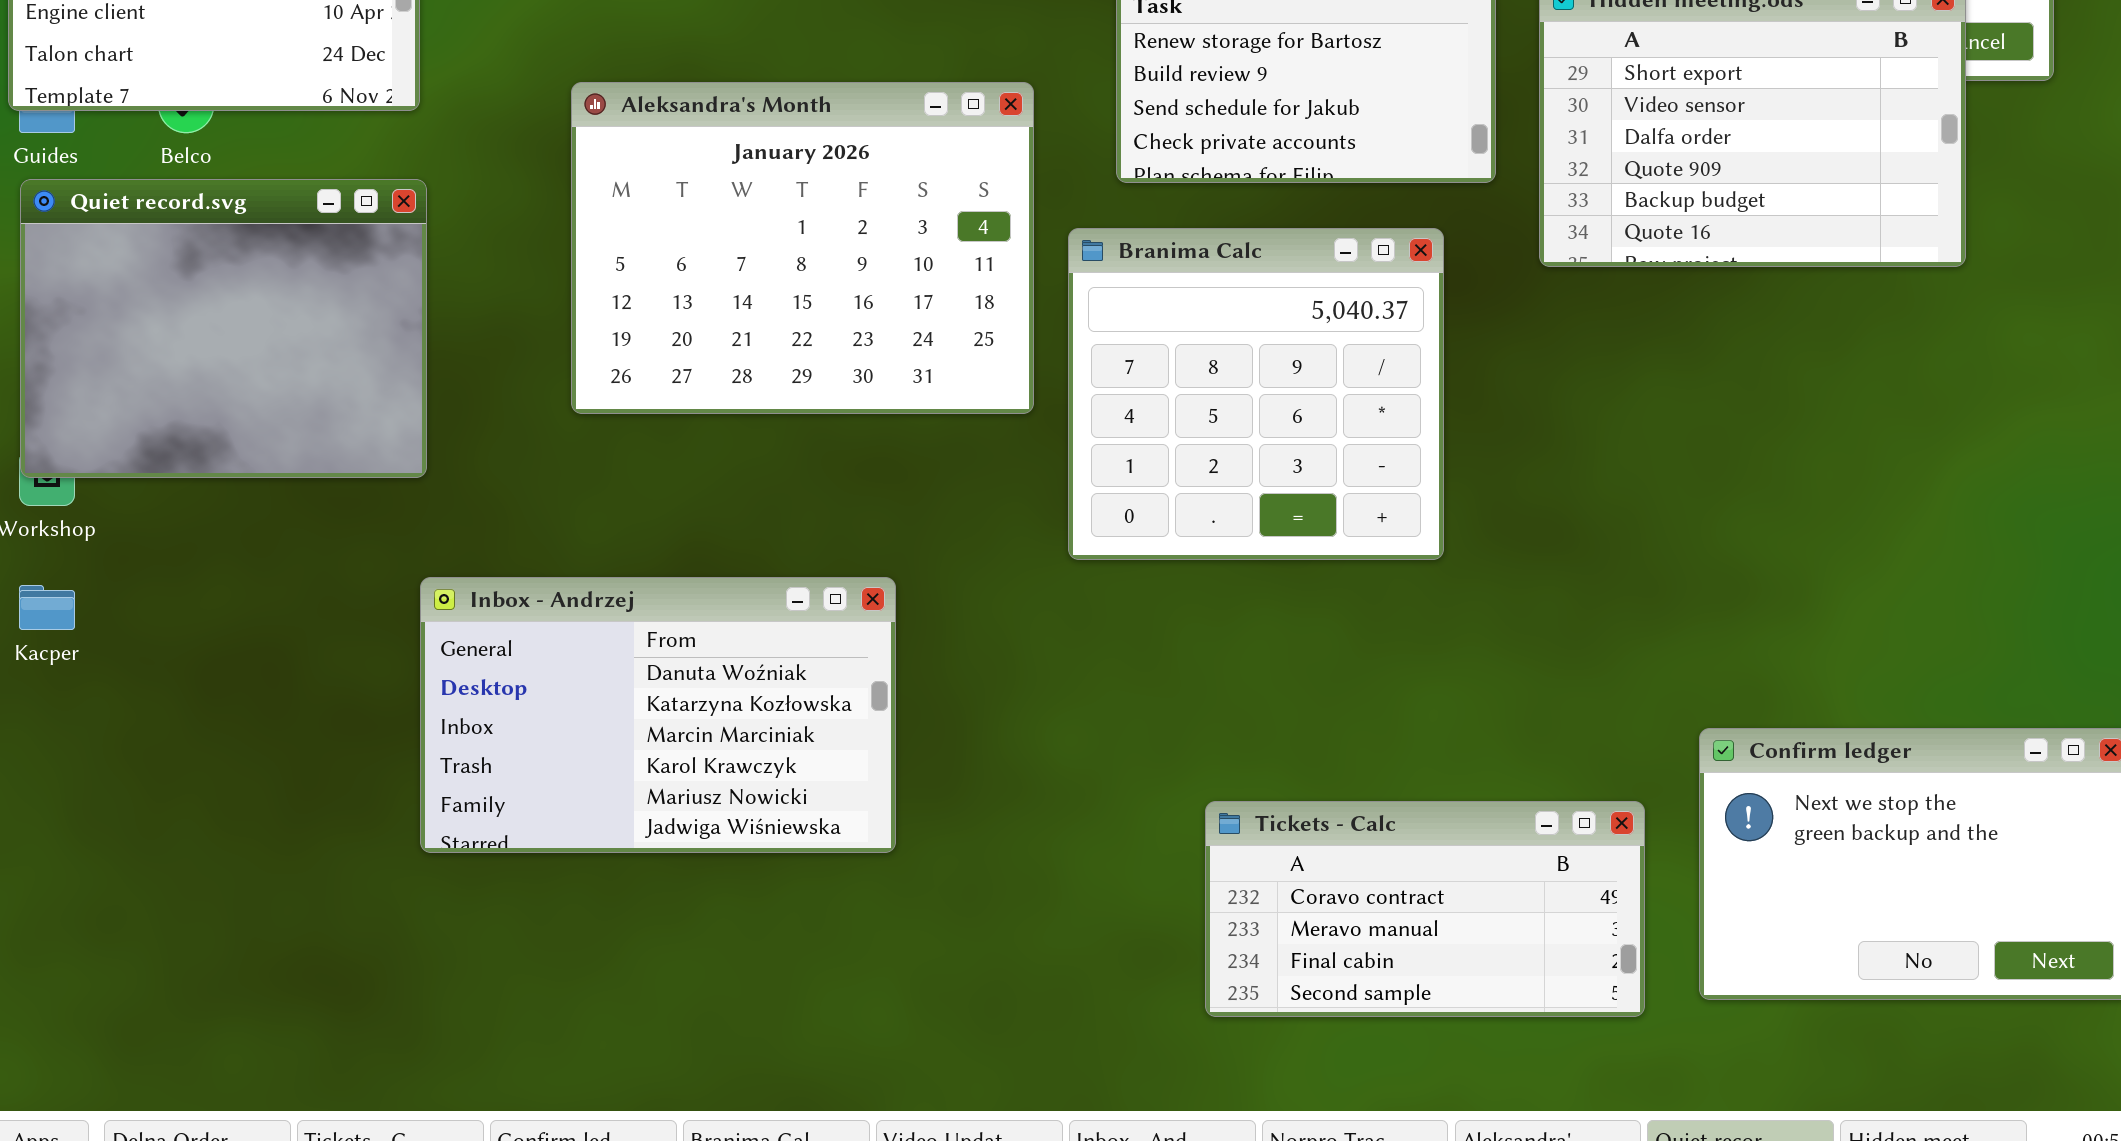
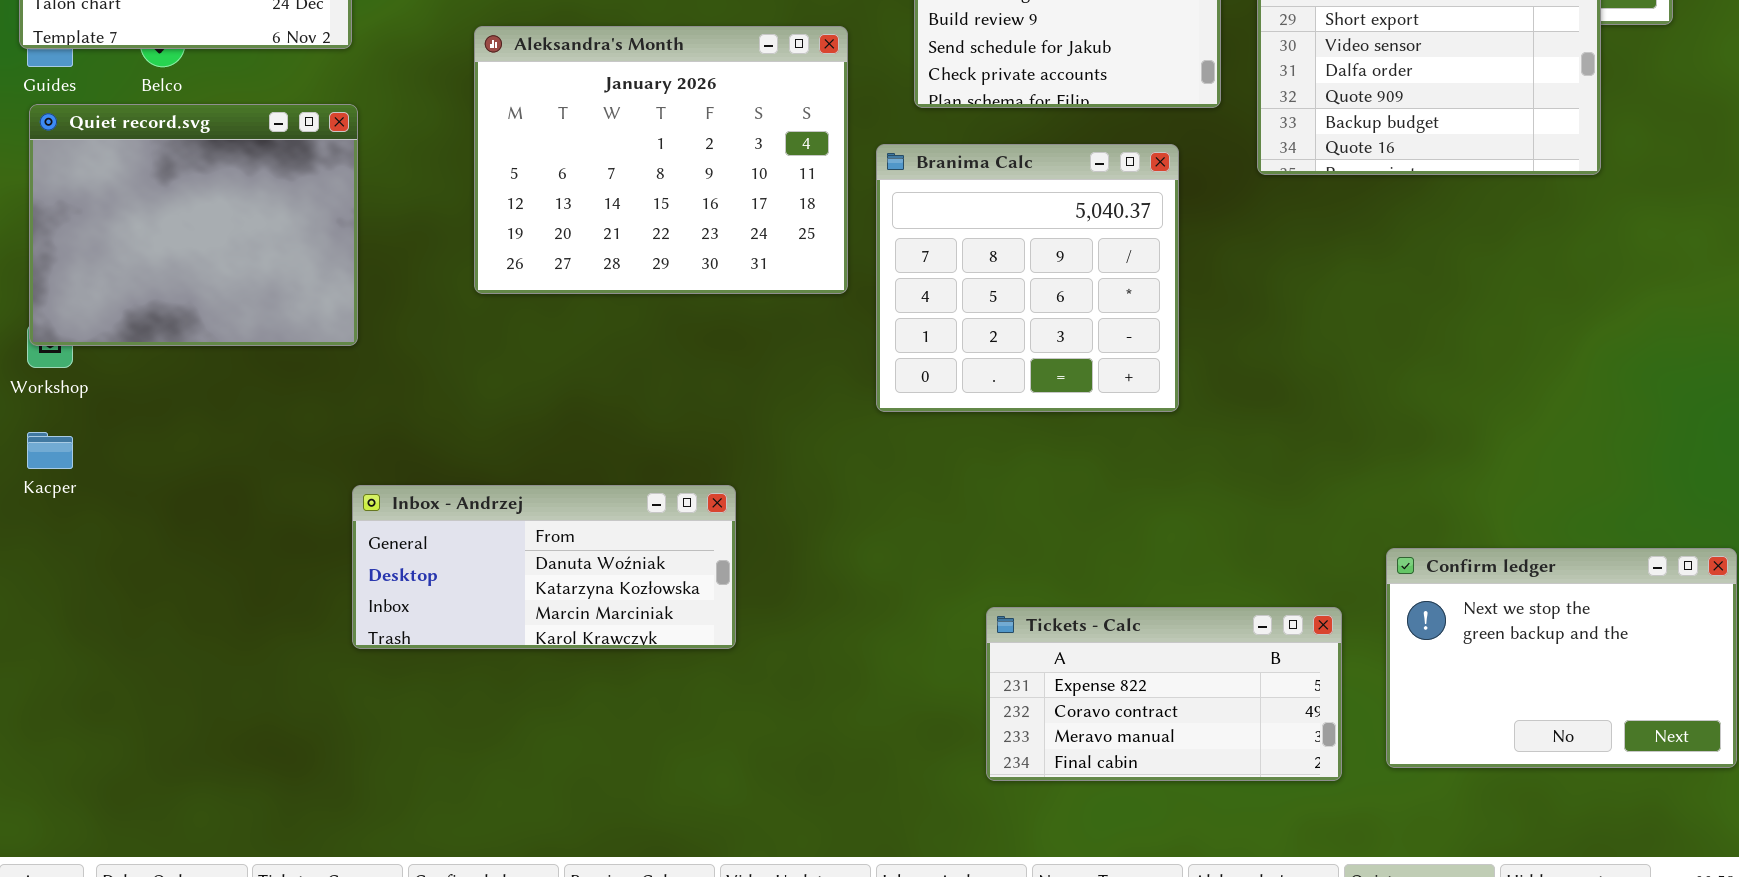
Inbox - Andrzej: [420,577,896,853] -> [352,485,736,649], resized
Tickets - Calc: [1205,801,1645,1017] -> [986,607,1342,781], scrolled up 1 row

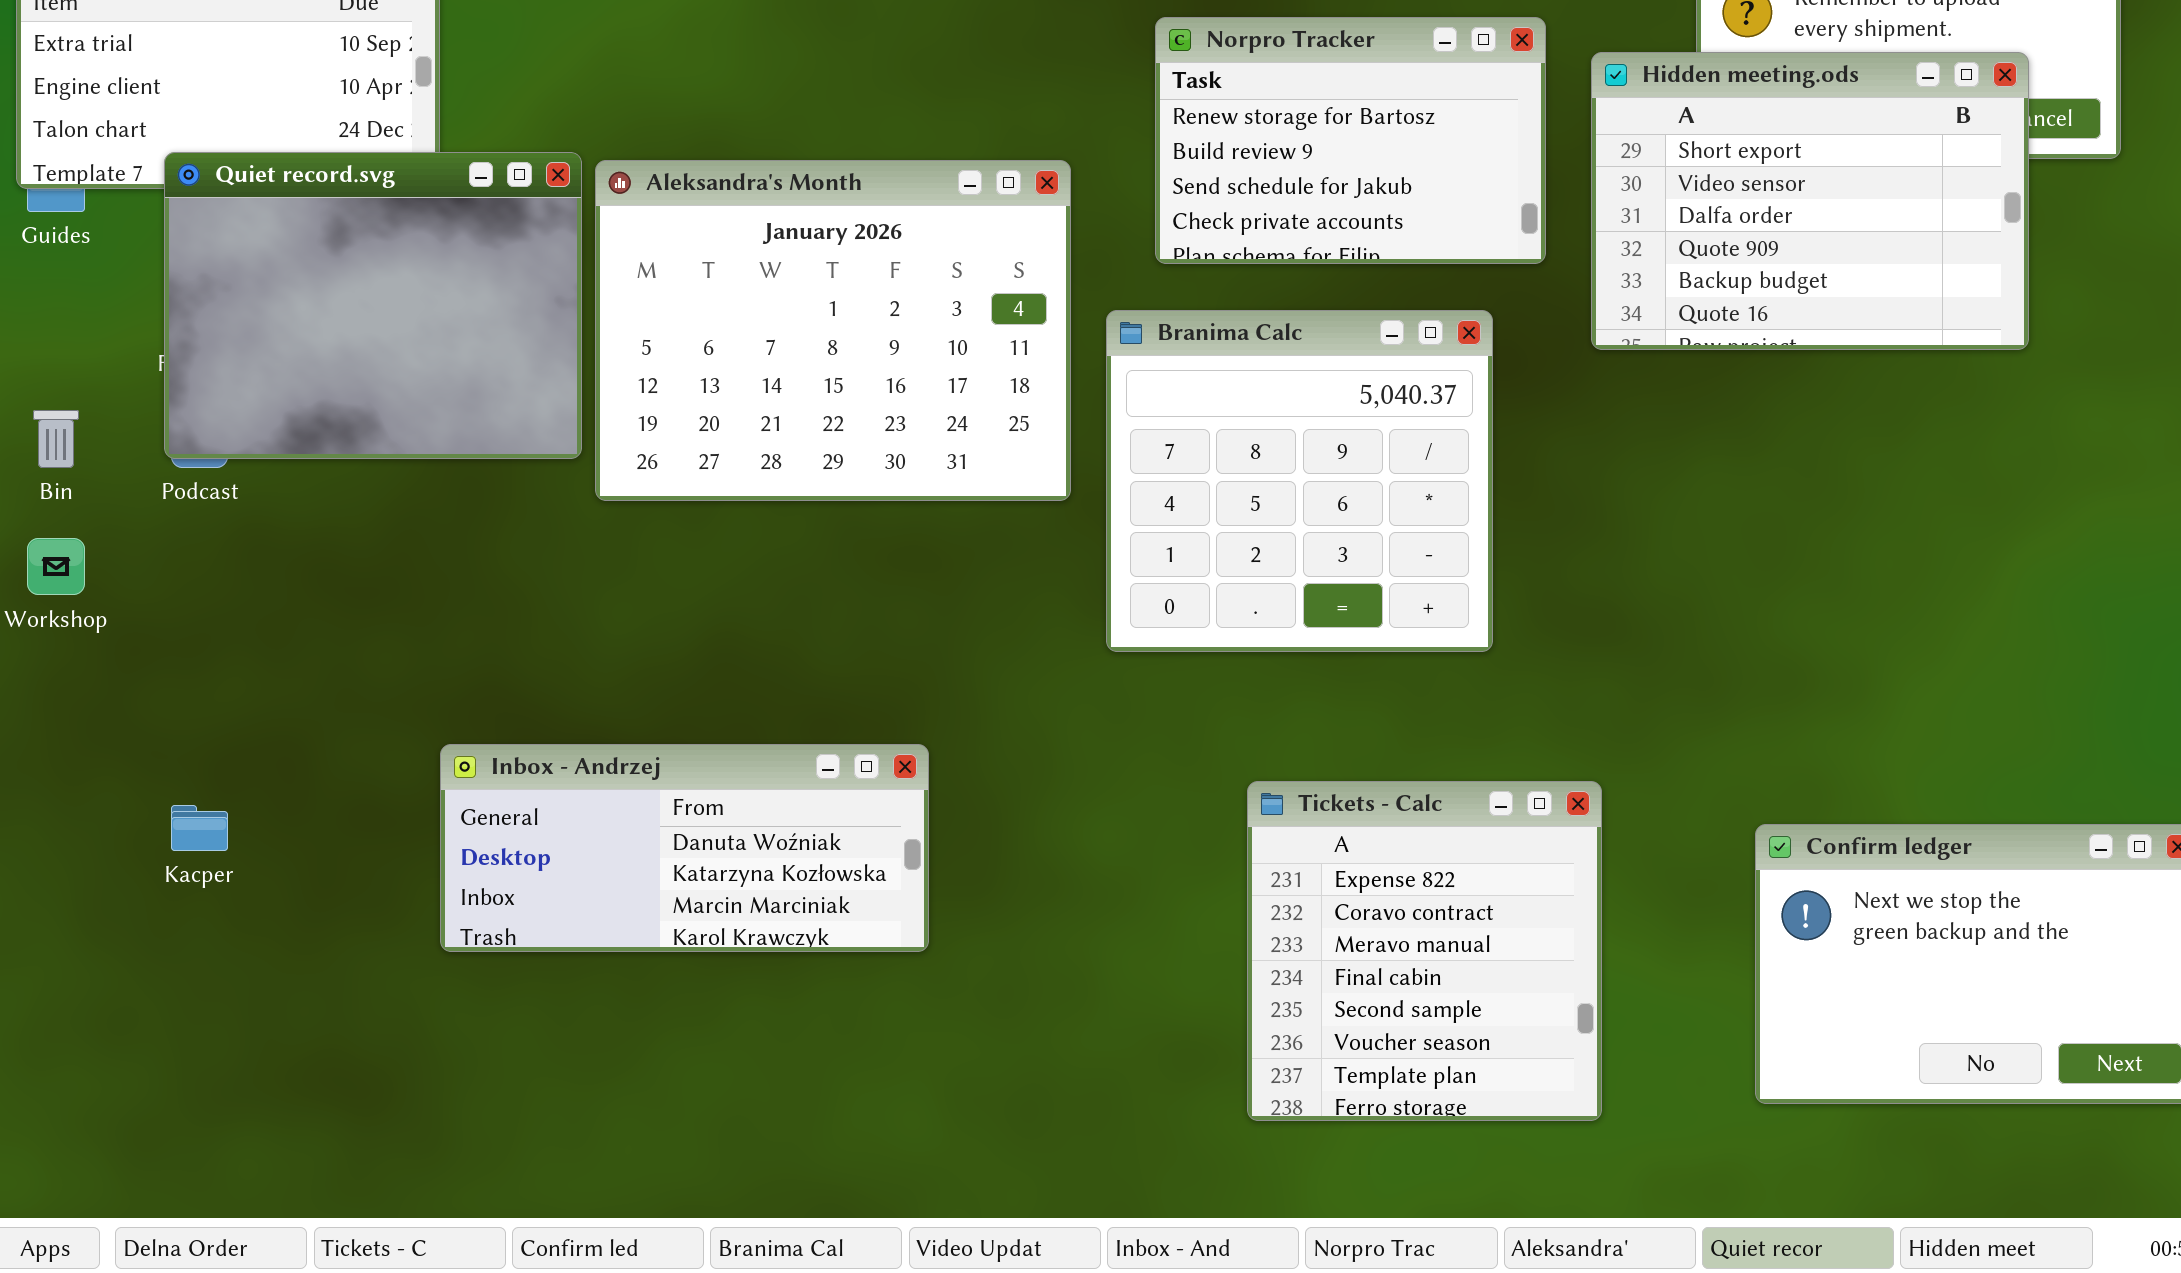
Quiet record.svg: [29,104,358,346] -> [164,152,582,459], moved
Kacper: [27,432,73,469] -> [171,805,228,851], moved
Tickets - Calc: [986,607,1342,781] -> [1247,781,1602,1121], resized

